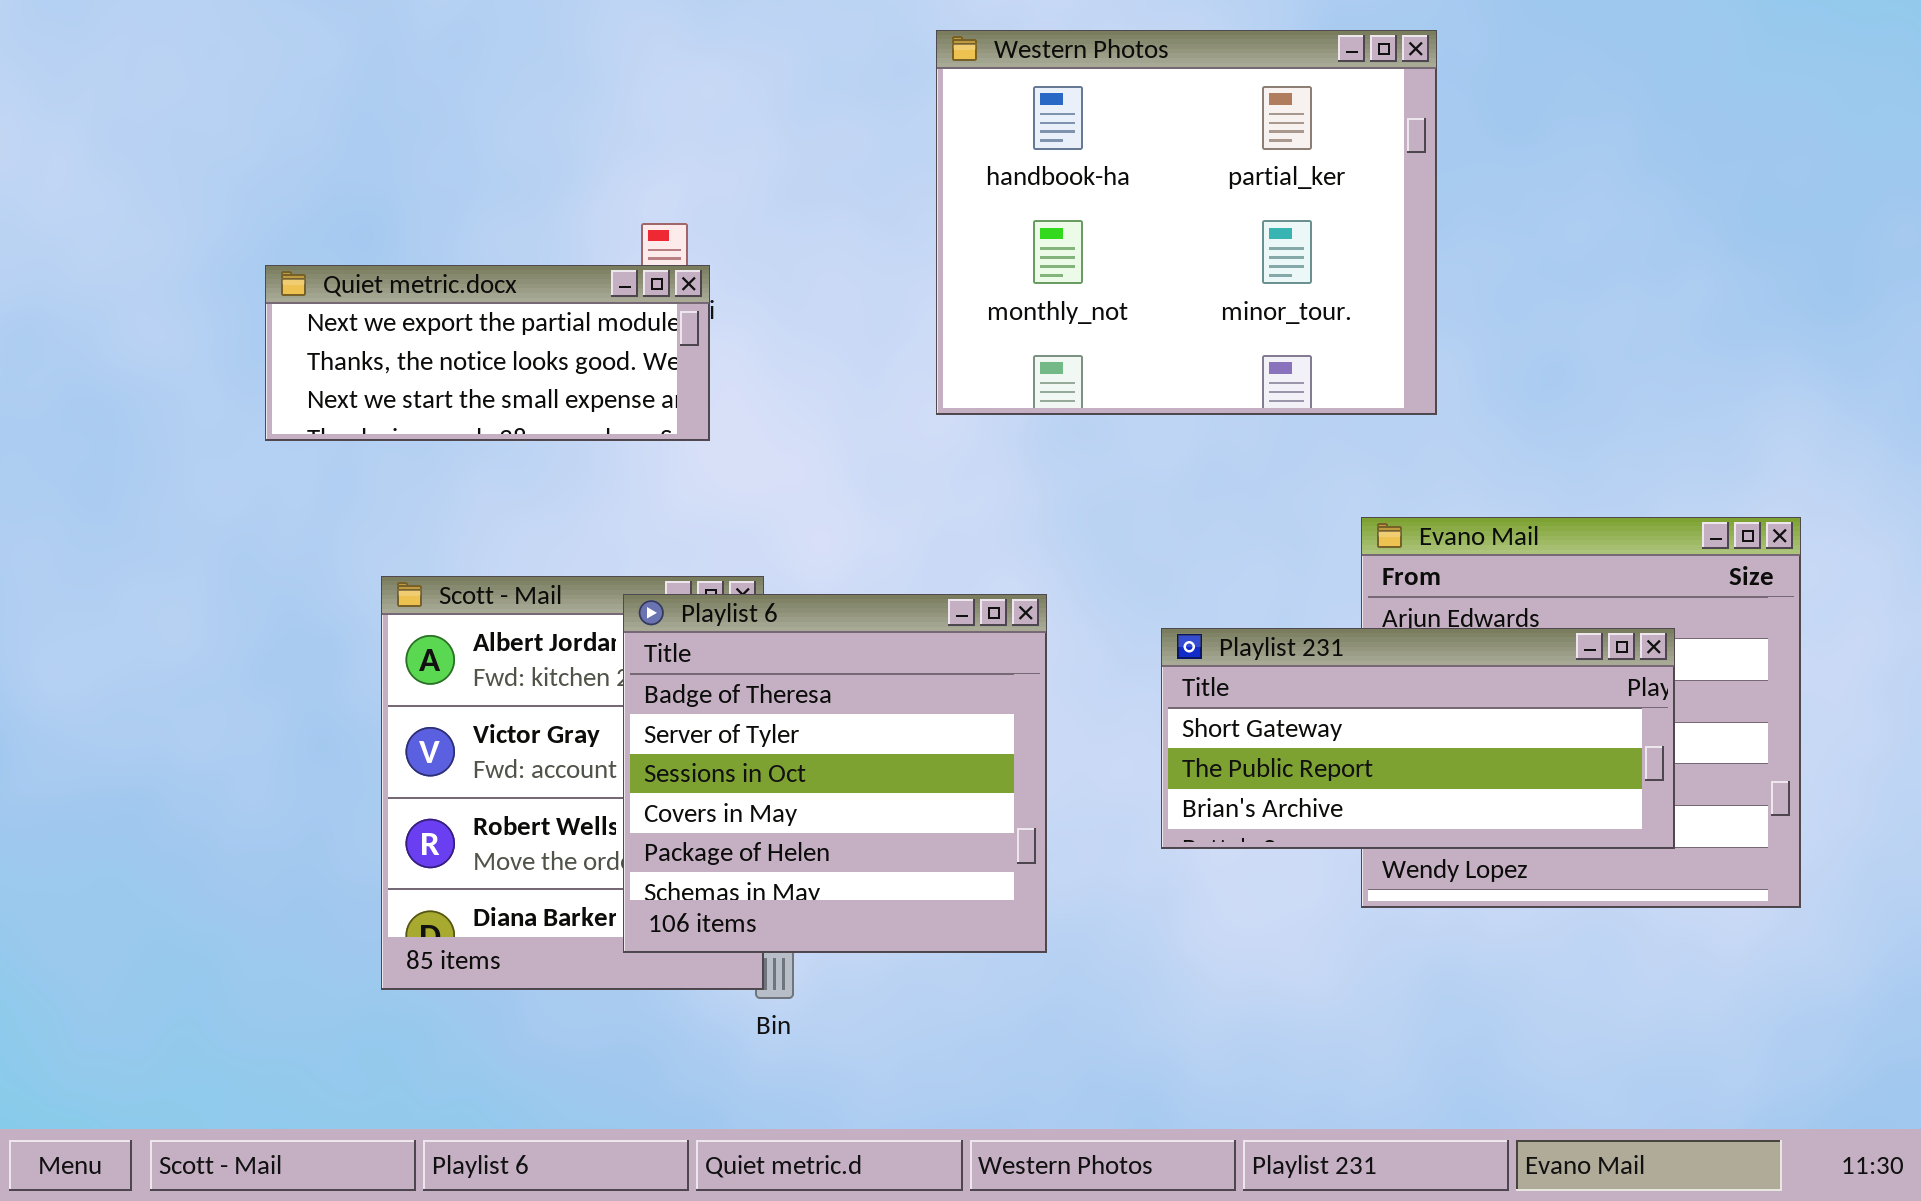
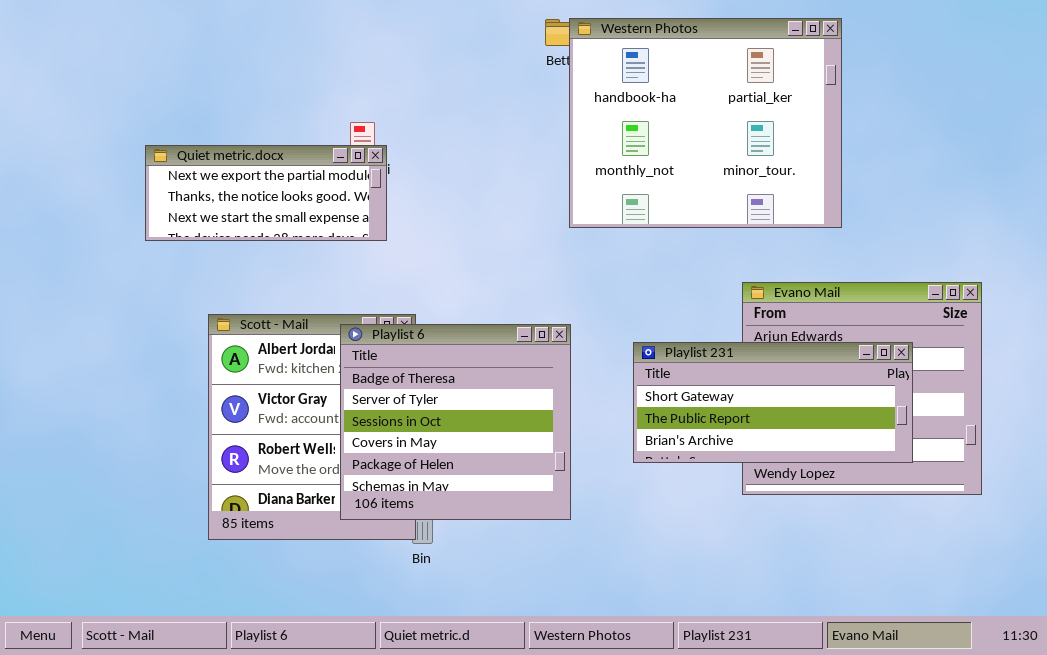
Western Photos: [936,30,1437,415] -> [569,18,842,228], moved

